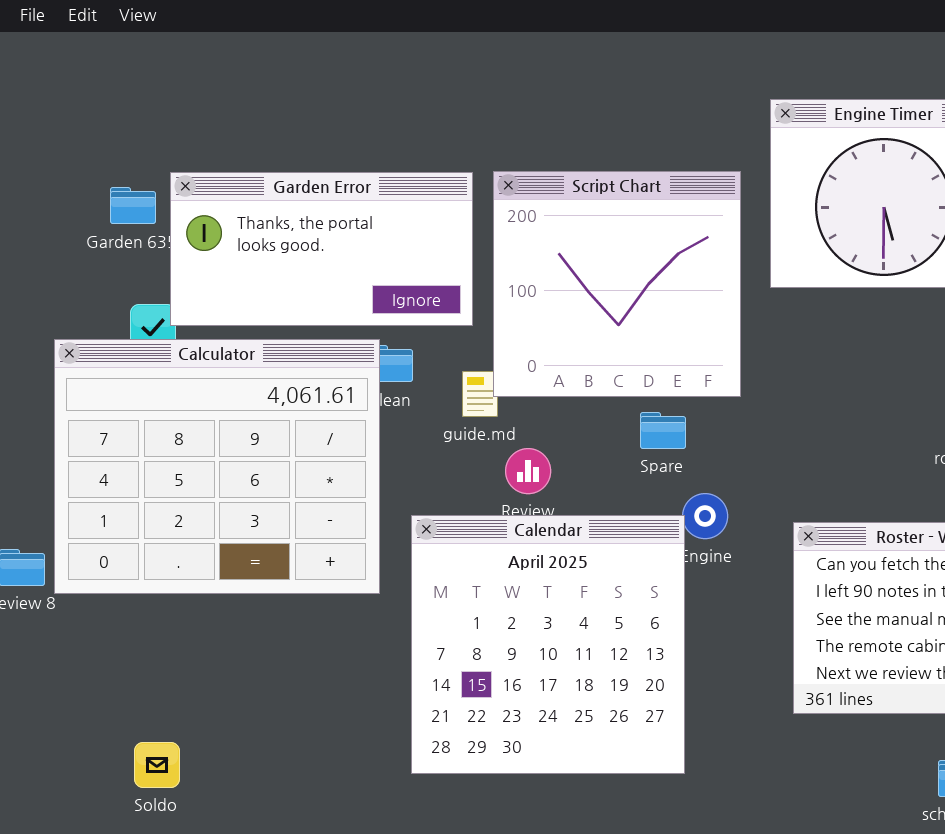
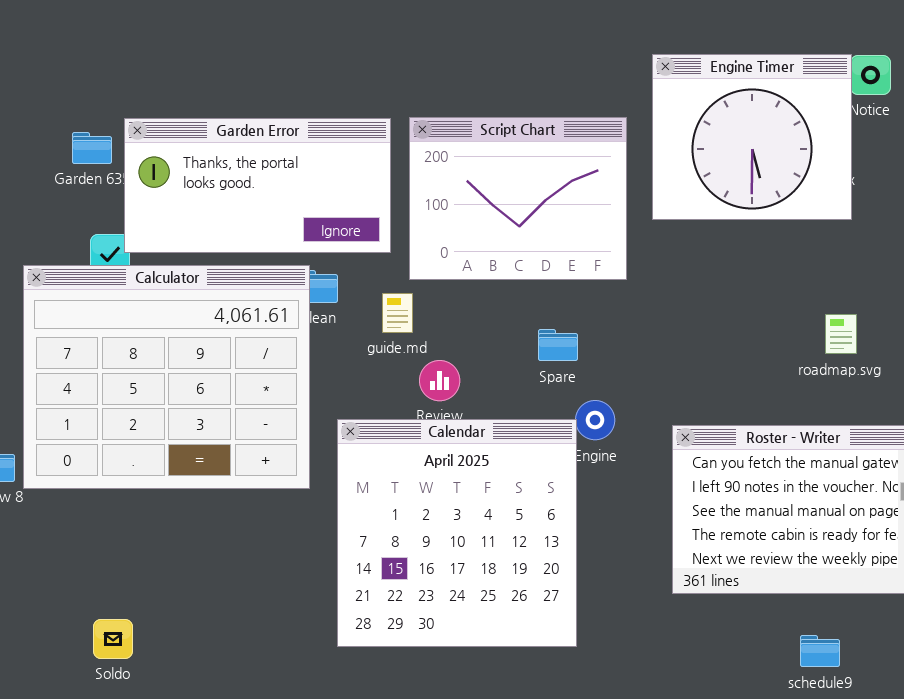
Script Chart: [493,171,741,397] -> [409,117,627,280], resized

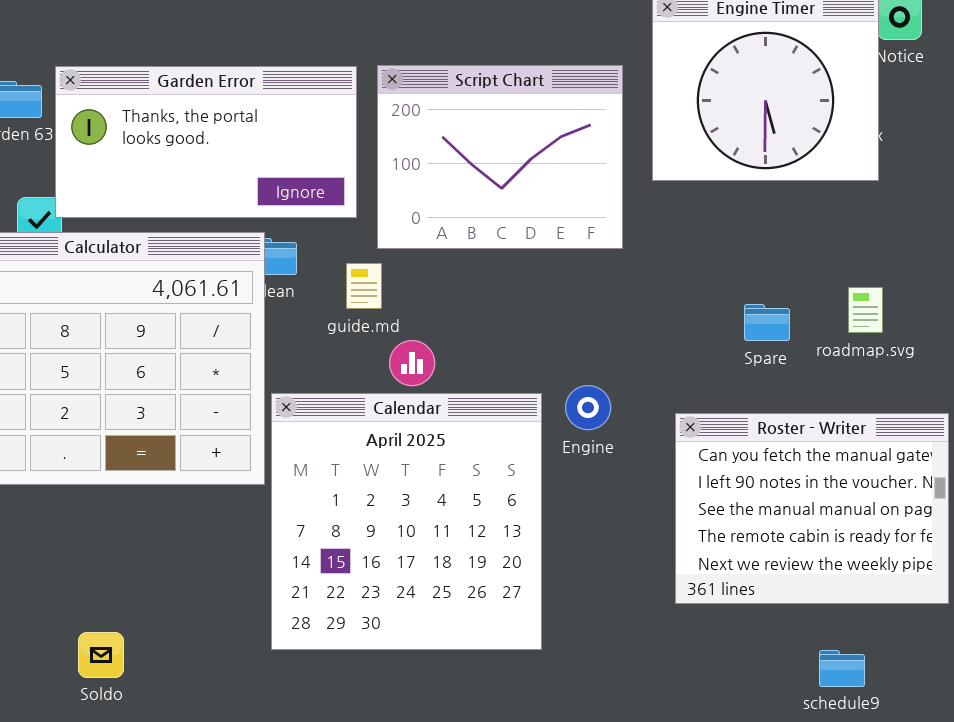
Spare: [538,329,578,361] -> [744,304,790,341], moved
Calendar: [337,419,577,647] -> [271,393,542,650], moved
Soldo: [93,619,133,659] -> [78,632,124,678], moved

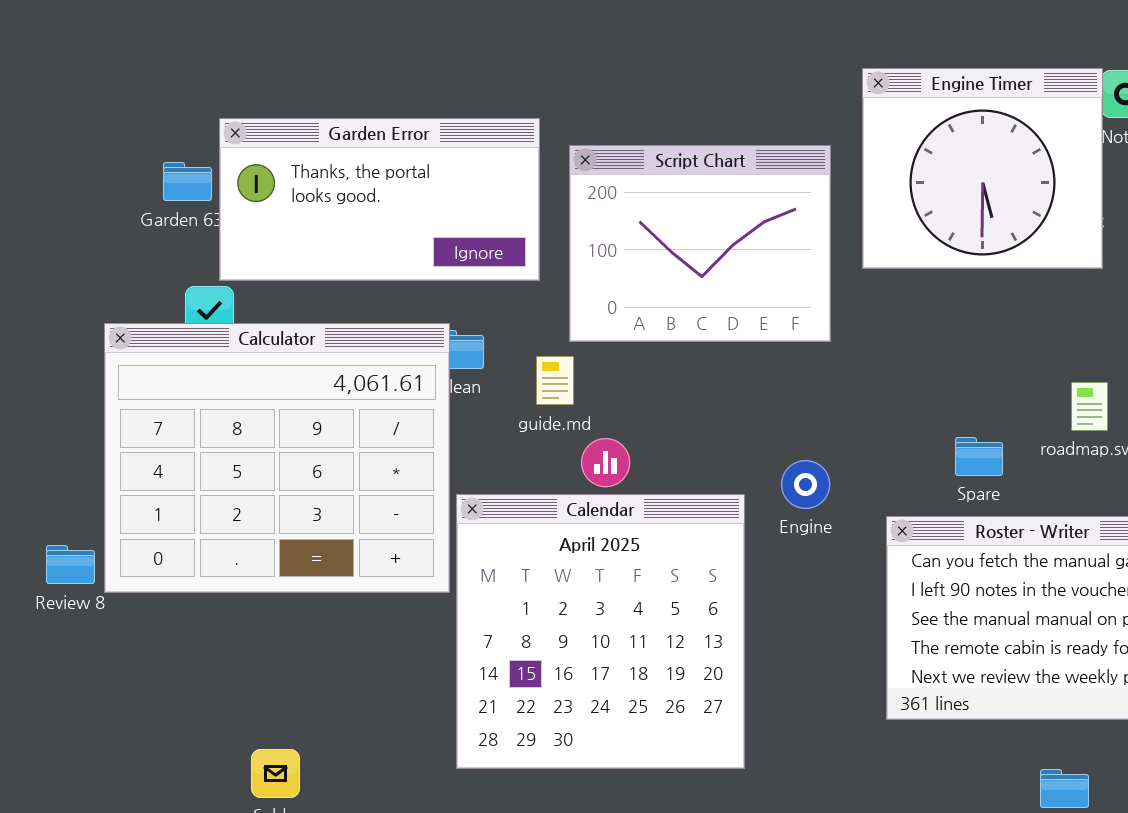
Garden Error: [55,66,357,218] -> [219,118,540,281], moved
Spare: [744,304,790,341] -> [955,437,1003,476], moved
Engine: [565,385,611,430] -> [781,460,830,509], moved

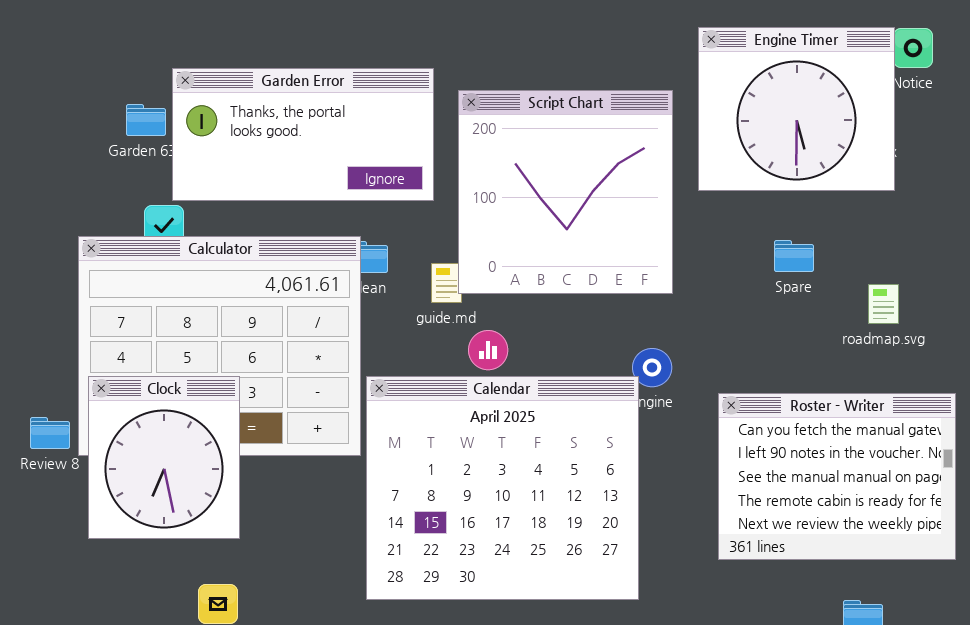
Script Chart: [569,145,831,342] -> [458,90,673,294], resized
Spare: [955,437,1003,476] -> [774,240,814,272], moved
Clock: none -> [88,376,240,539], opened
Calendar: [456,494,745,769] -> [366,376,639,600], resized

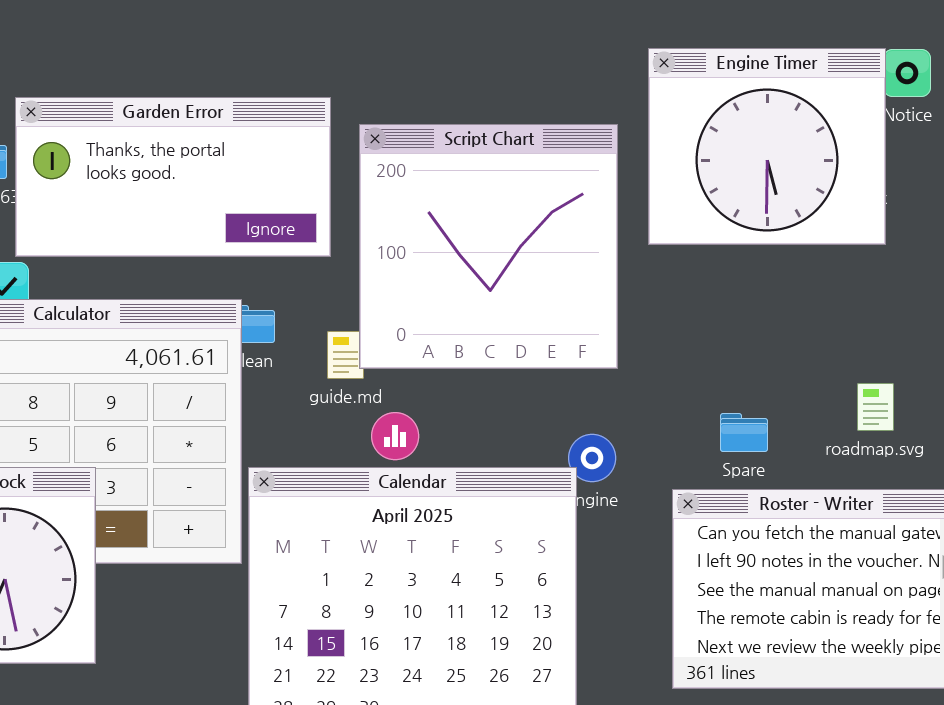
Spare: [774,240,814,272] -> [720,413,768,452], moved
roadmap.svg: [868,284,899,324] -> [857,383,894,431], moved

